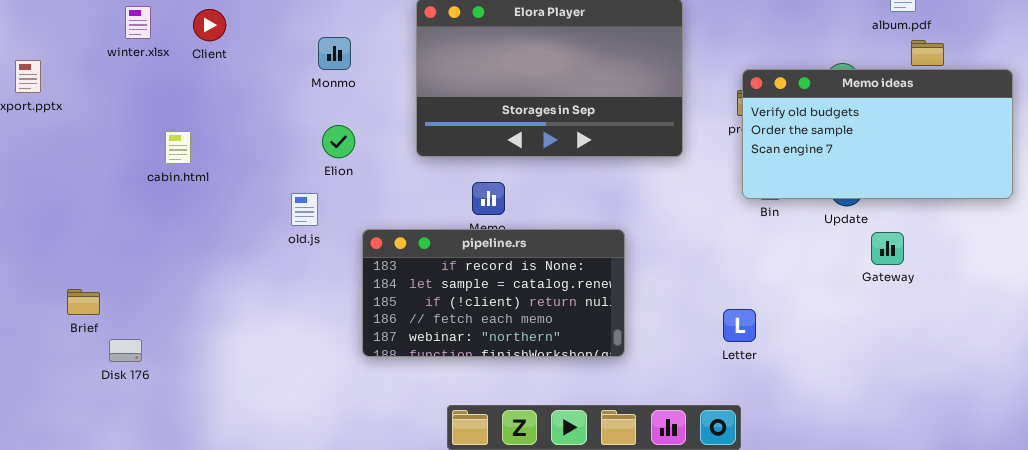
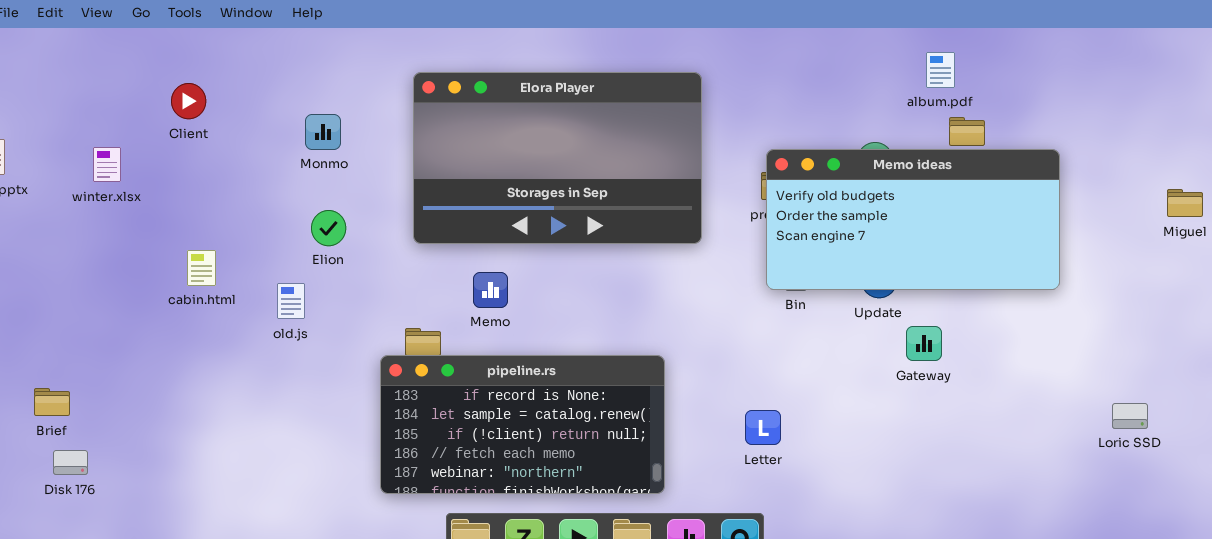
winter.xlsx: [125,6,151,39] -> [93,147,121,182], moved
cabin.html: [165,131,191,164] -> [187,250,216,286], moved
pipeline.rs: [362,229,625,357] -> [380,355,665,494], moved
Disk 176: [109,339,142,362] -> [53,450,88,475], moved

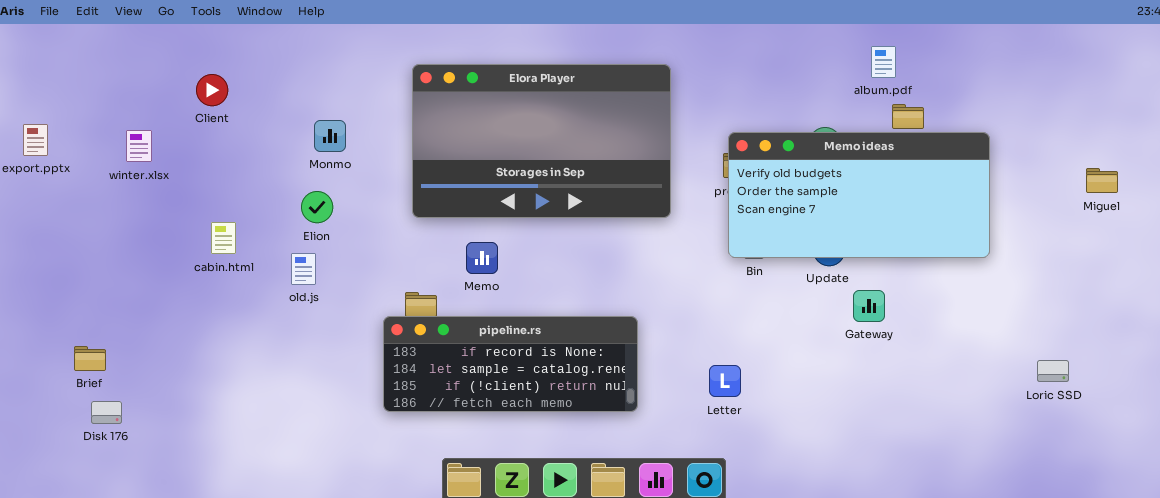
Monmo: [305,114,341,150] -> [314,120,346,152], moved
Elion: [311,210,346,246] -> [301,191,333,223], moved
pipeline.rs: [380,355,665,494] -> [383,316,638,412], resized

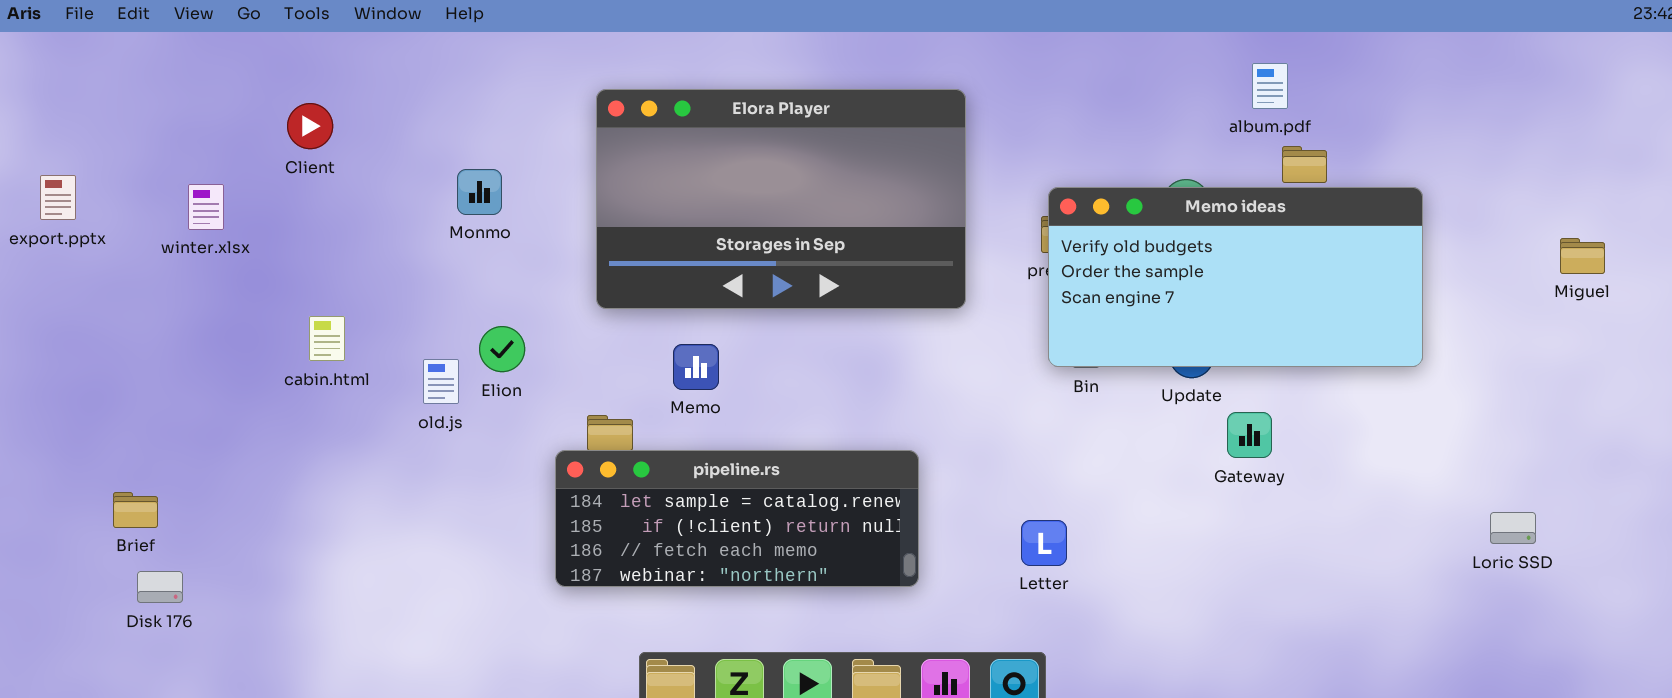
Elion: [301,191,333,223] -> [479,326,525,372], moved
pipeline.rs: [383,316,638,412] -> [555,450,919,587], scrolled down 1 row

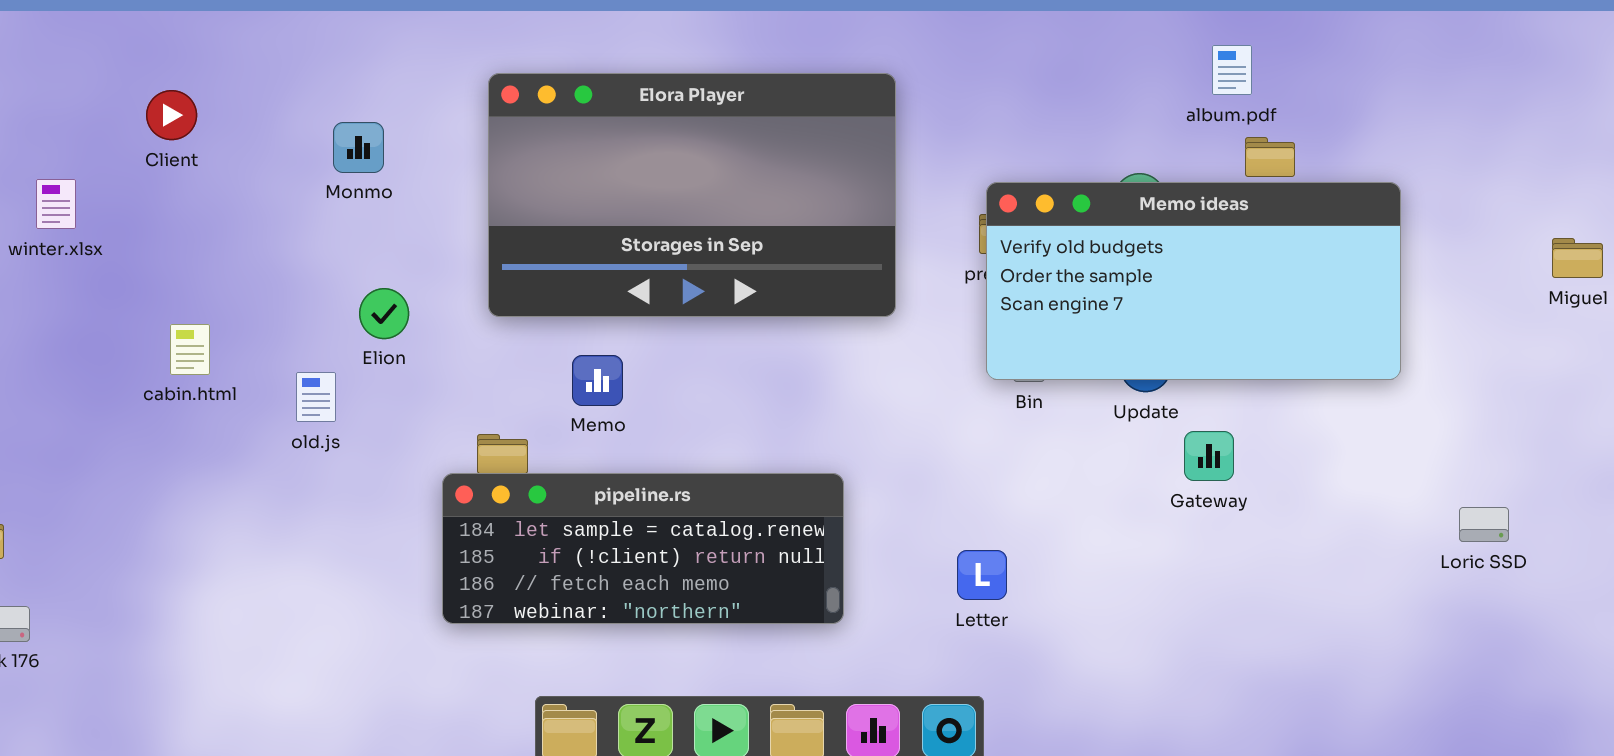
Monmo: [457,169,502,215] -> [333,122,384,173], moved
Elion: [479,326,525,372] -> [359,288,409,339], moved
Loric SSD: [1490,512,1536,544] -> [1459,507,1509,542], moved

